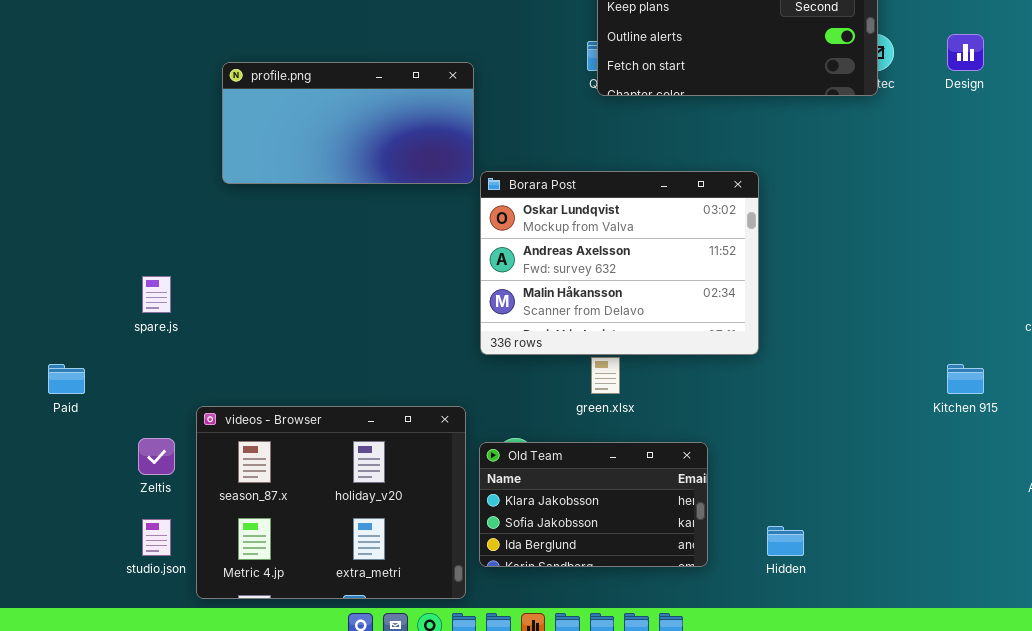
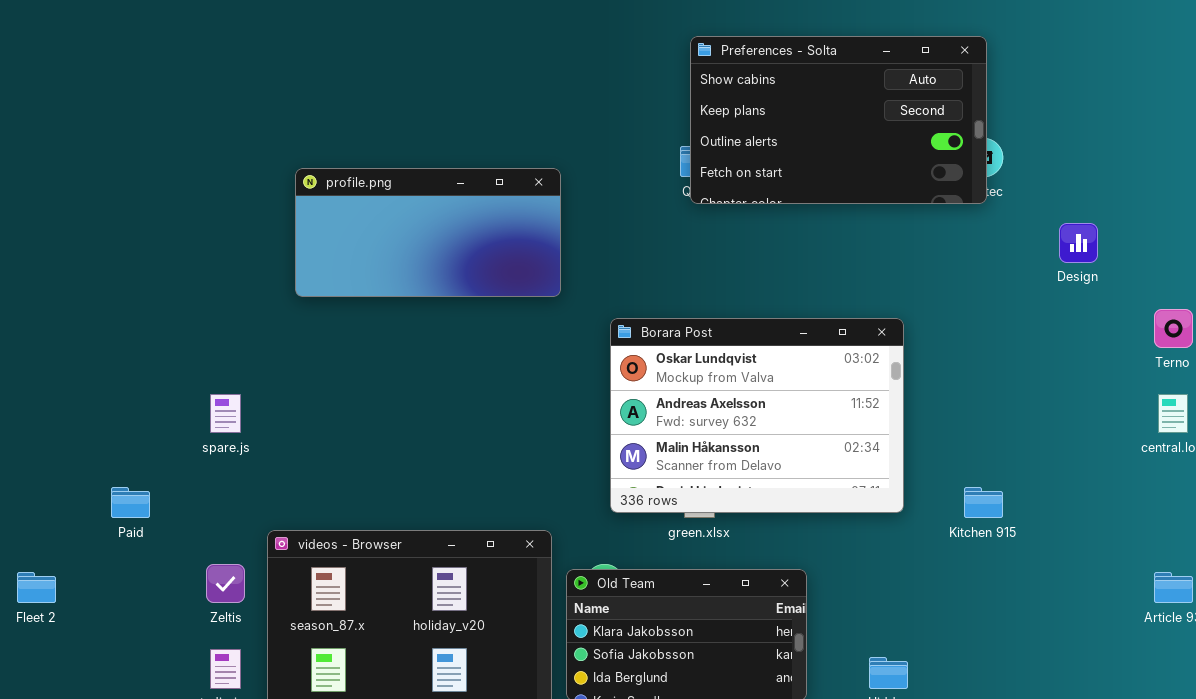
Design: [947,34,984,71] -> [1059,223,1098,263], moved
Borara Post: [480,171,759,355] -> [610,318,904,513], moved
Kitchen 915: [947,364,984,394] -> [964,487,1003,518], moved

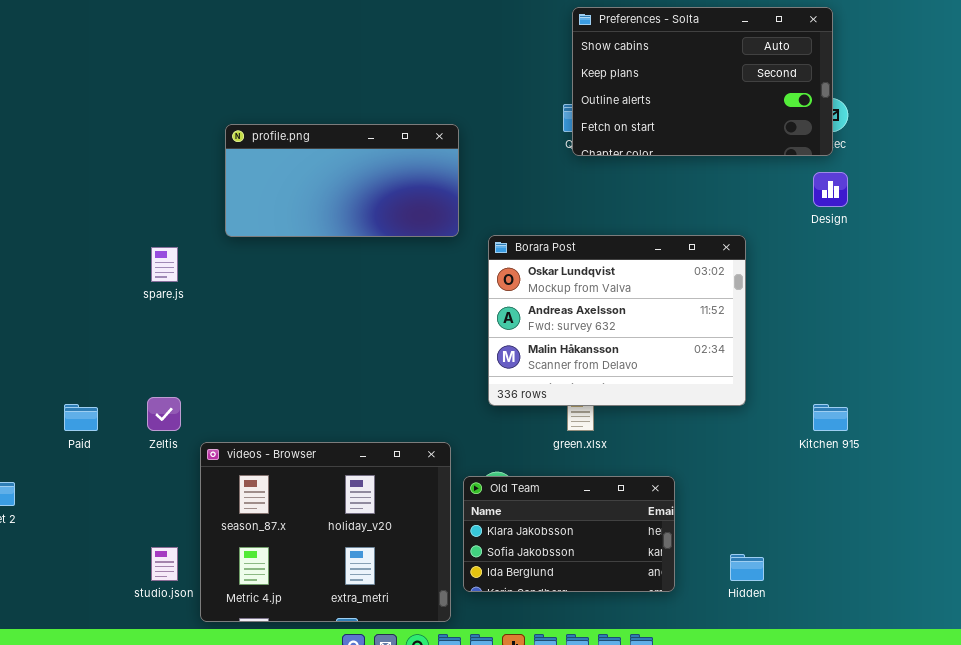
Design: [1059,223,1098,263] -> [813,172,848,207], moved
Borara Post: [610,318,904,513] -> [488,235,746,406], moved
spare.js: [210,394,241,433] -> [151,247,178,282], moved
Zeltis: [206,564,245,603] -> [147,397,181,431], moved

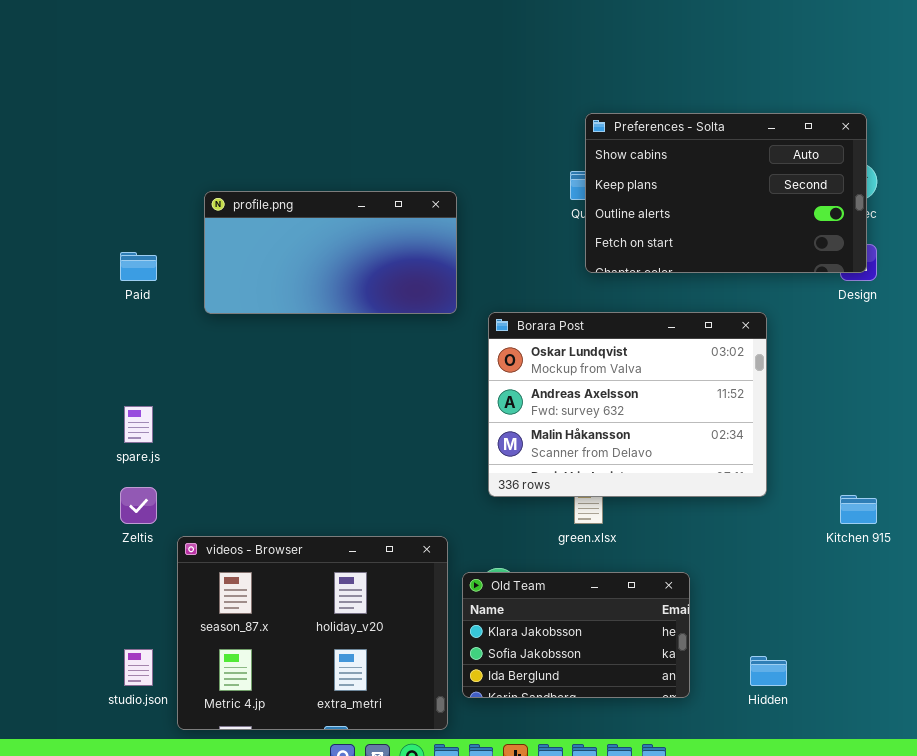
Preferences - Solta: [572,7,833,156] -> [585,113,867,273], moved
spare.js: [151,247,178,282] -> [124,406,153,443], moved
Paid: [64,404,98,431] -> [120,252,157,281], moved

